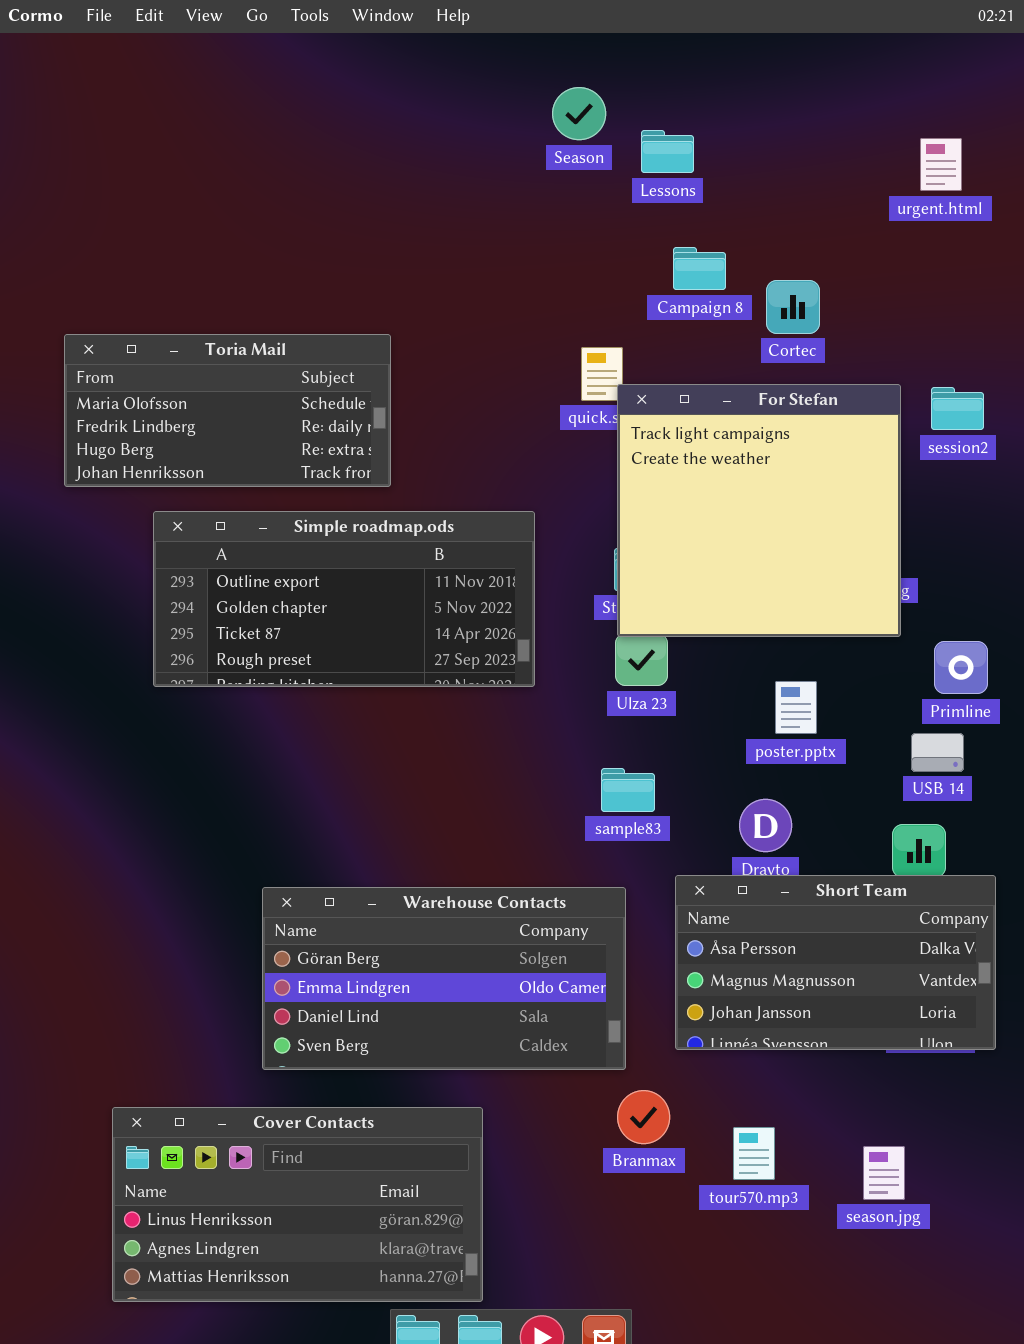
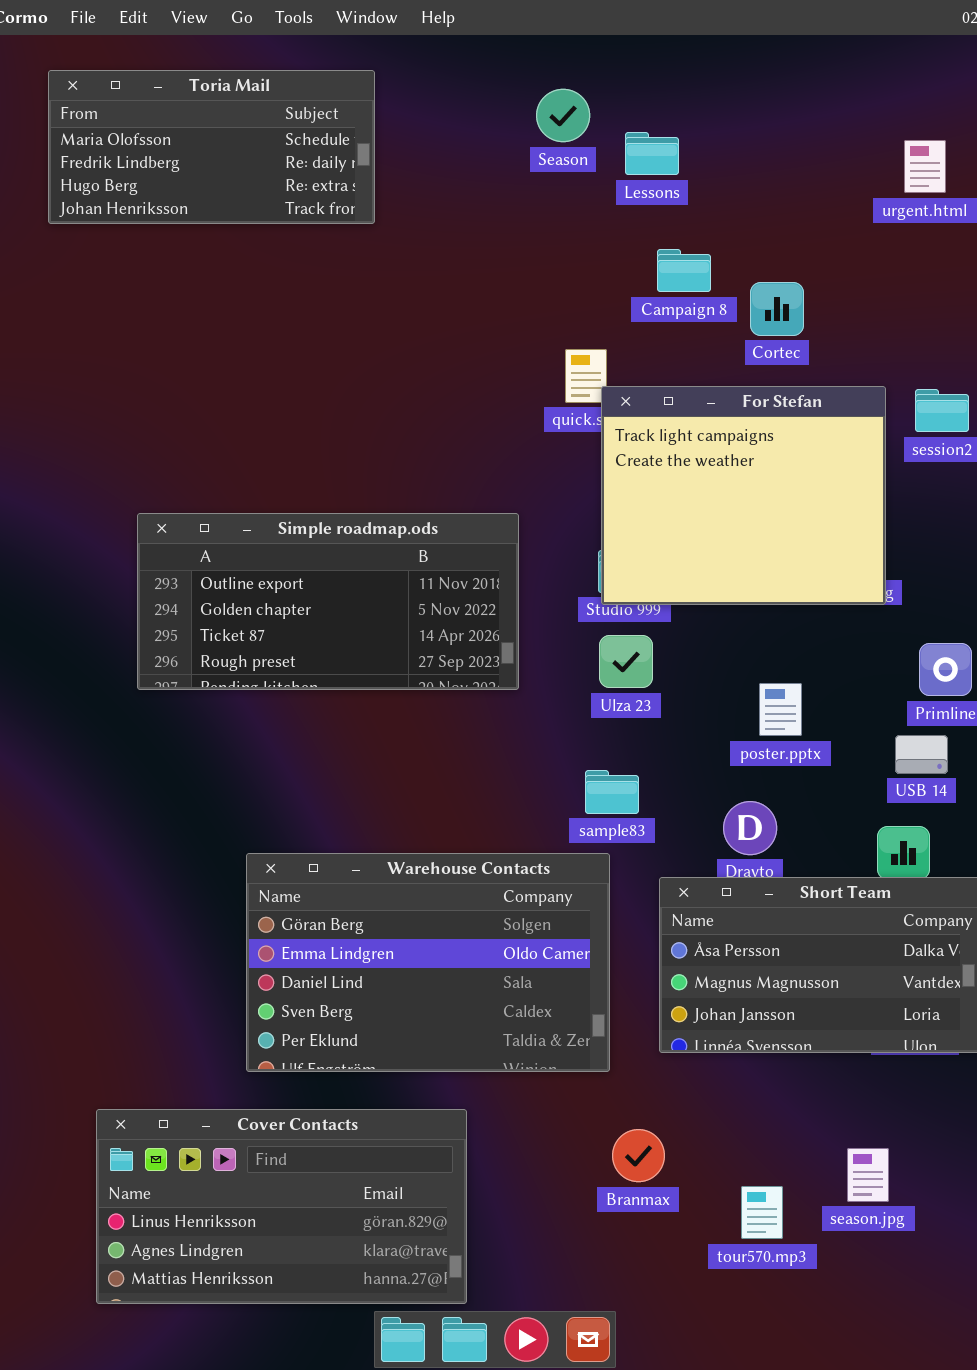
Toria Mail: [64,334,391,487] -> [48,70,375,224], moved
For Stefan: [617,384,901,637] -> [601,386,886,605], resized
Warehouse Contacts: [262,887,626,1070] -> [246,853,610,1072], resized
Branmax: [617,1090,670,1144] -> [612,1129,665,1182], moved
tour570.mp3: [733,1127,775,1180] -> [741,1186,783,1239], moved

